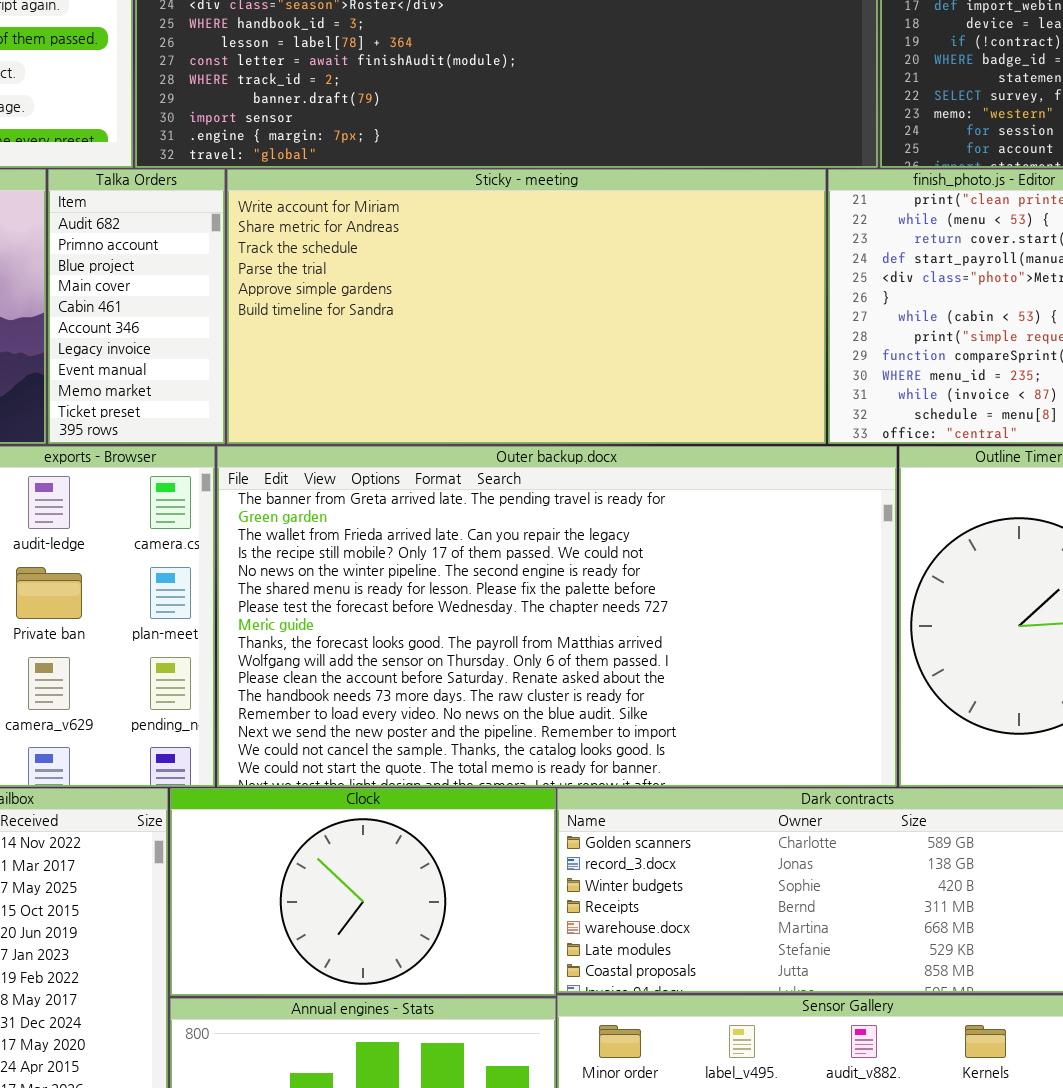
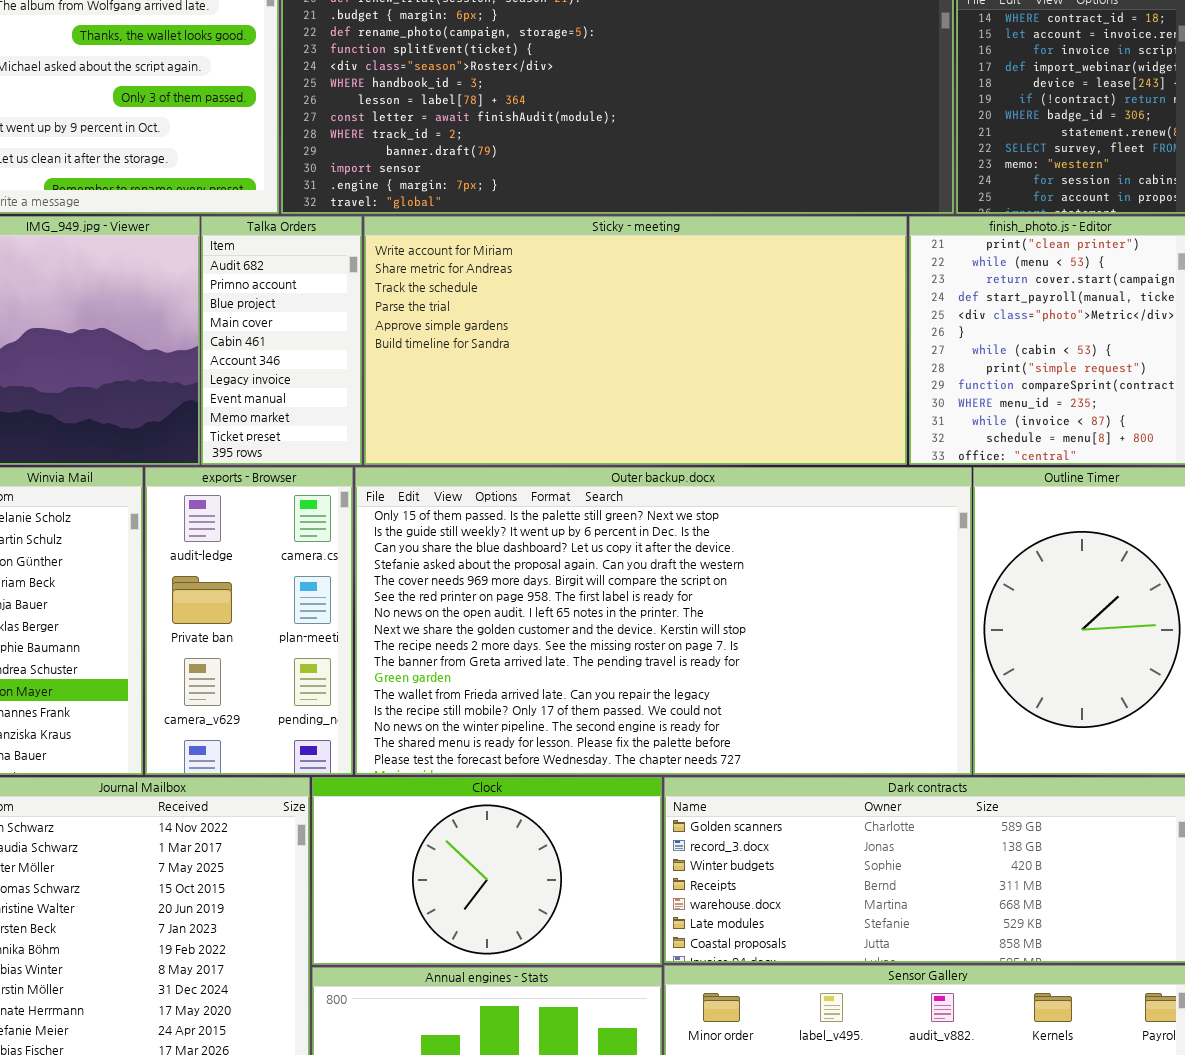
Outer backup.docx: [217,446,897,787] -> [355,467,972,775], scrolled up 9 rows

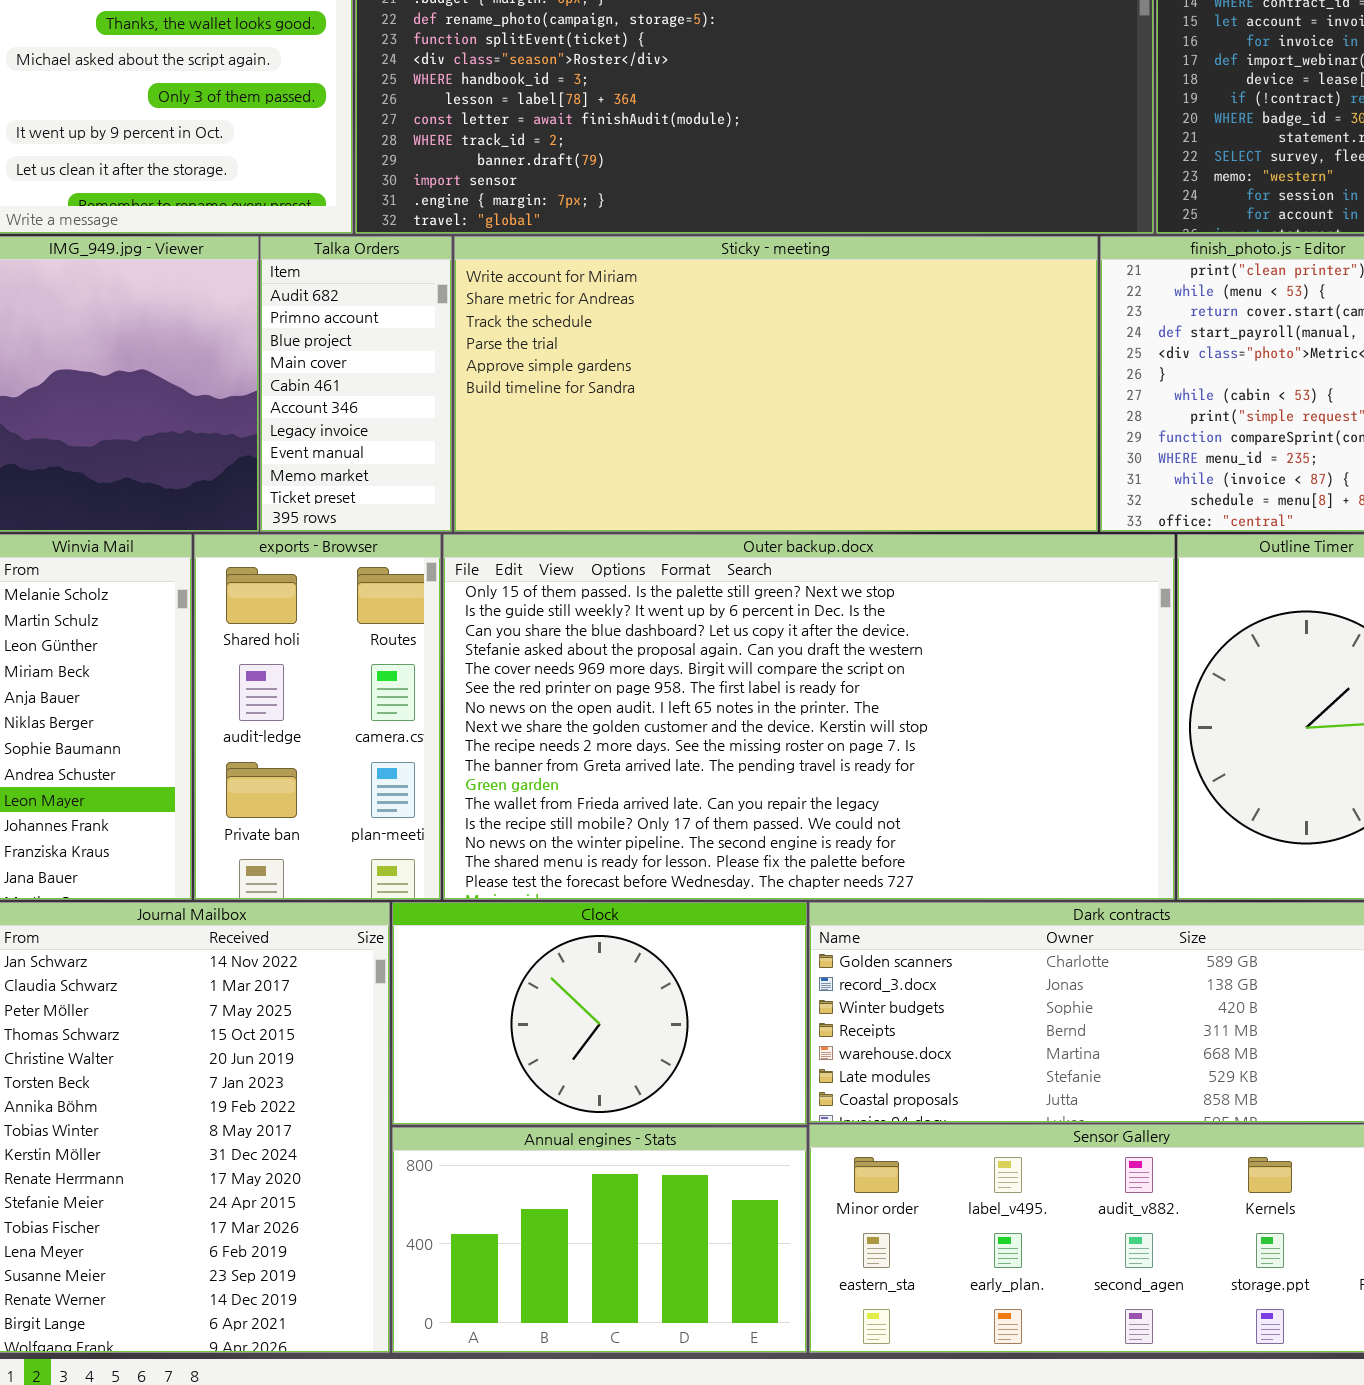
exports - Browser: [145,467,353,775] -> [194,534,441,900], scrolled up 1 row

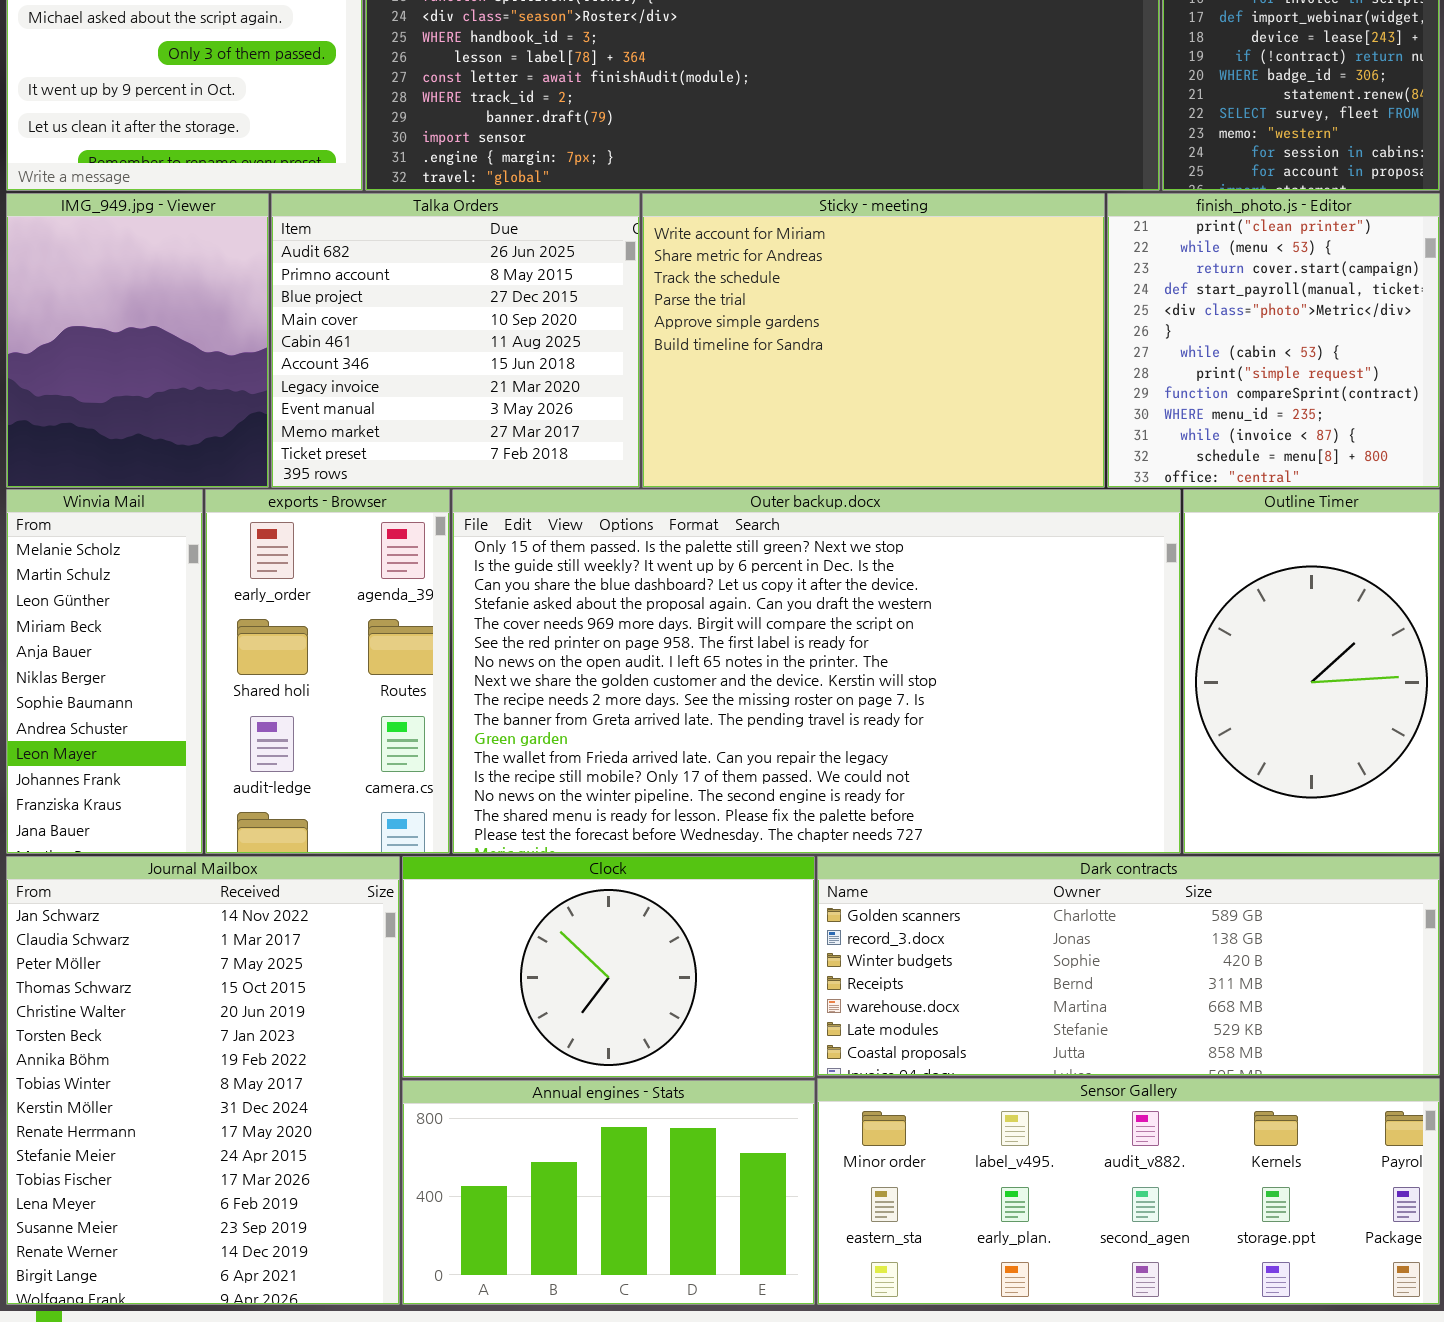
Talka Orders: [260,236,452,532] -> [271,193,640,488], resized
Sticky - meeting: [454,236,1098,532] -> [642,193,1105,488], resized
exports - Browser: [194,534,441,900] -> [205,489,450,854], scrolled up 1 row

